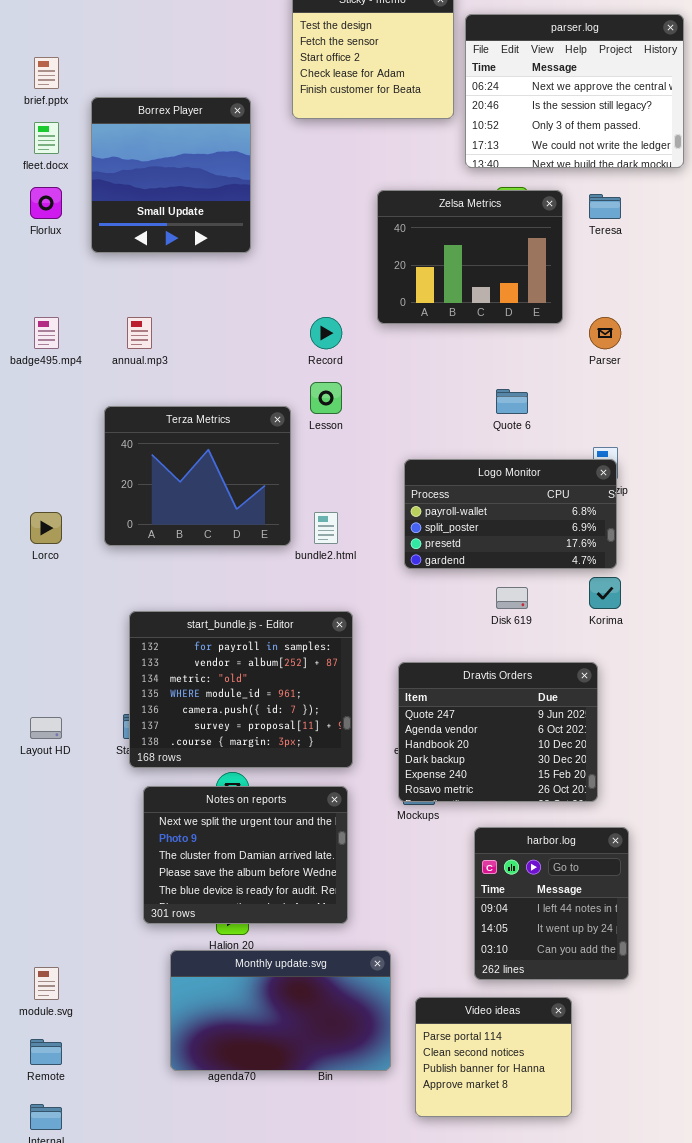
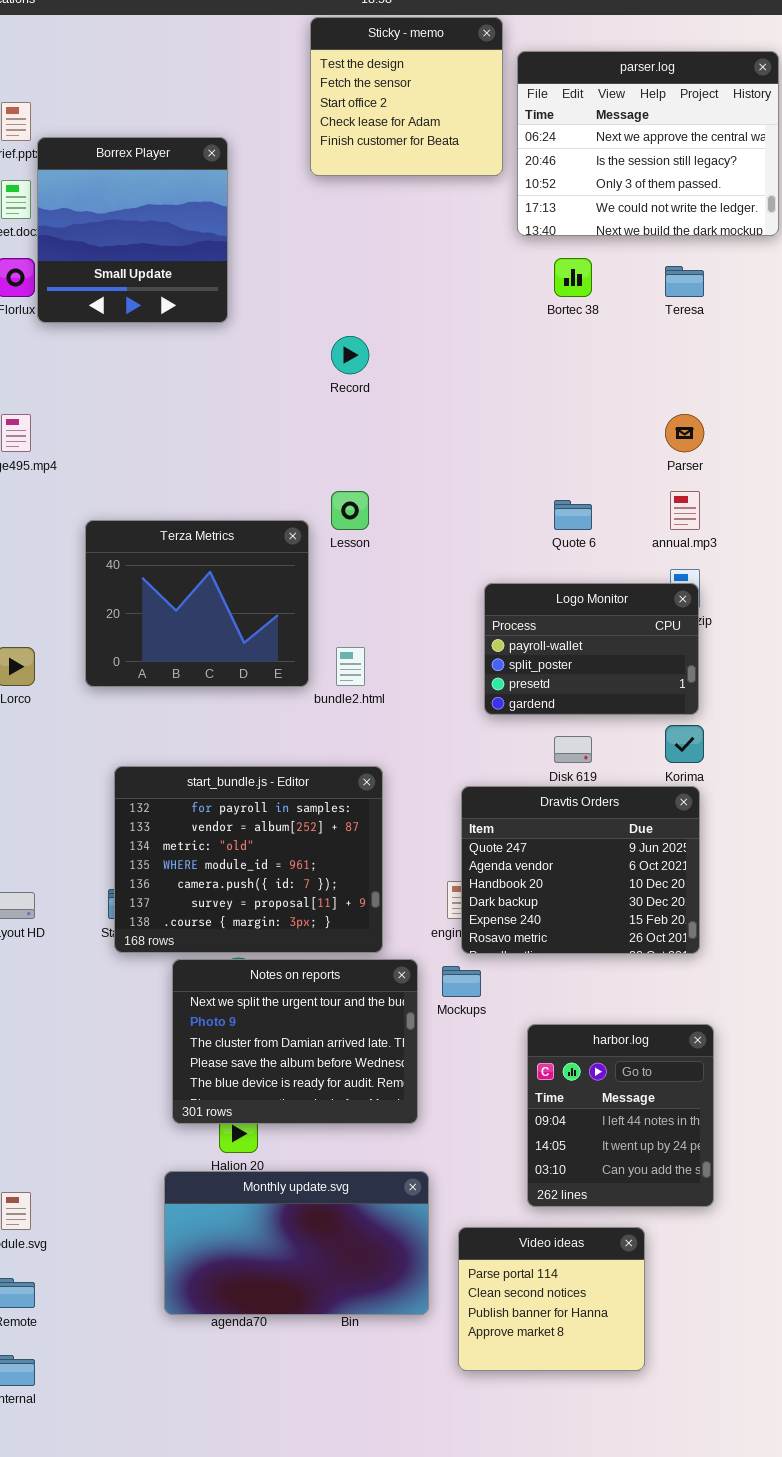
Borrex Player: [91,97,251,253] -> [37,137,228,323], moved
Zelsa Metrics: [377,190,563,324] -> none, closed
annual.mp3: [127,317,152,349] -> [670,491,700,530], moved
Record: [310,317,342,349] -> [331,336,369,374], moved
Logo Monitor: [404,459,617,569] -> [484,583,699,715], resized
Dravtis Orders: [398,662,598,802] -> [461,786,700,954], moved
Notes on reports: [143,786,348,924] -> [172,959,418,1124], moved

